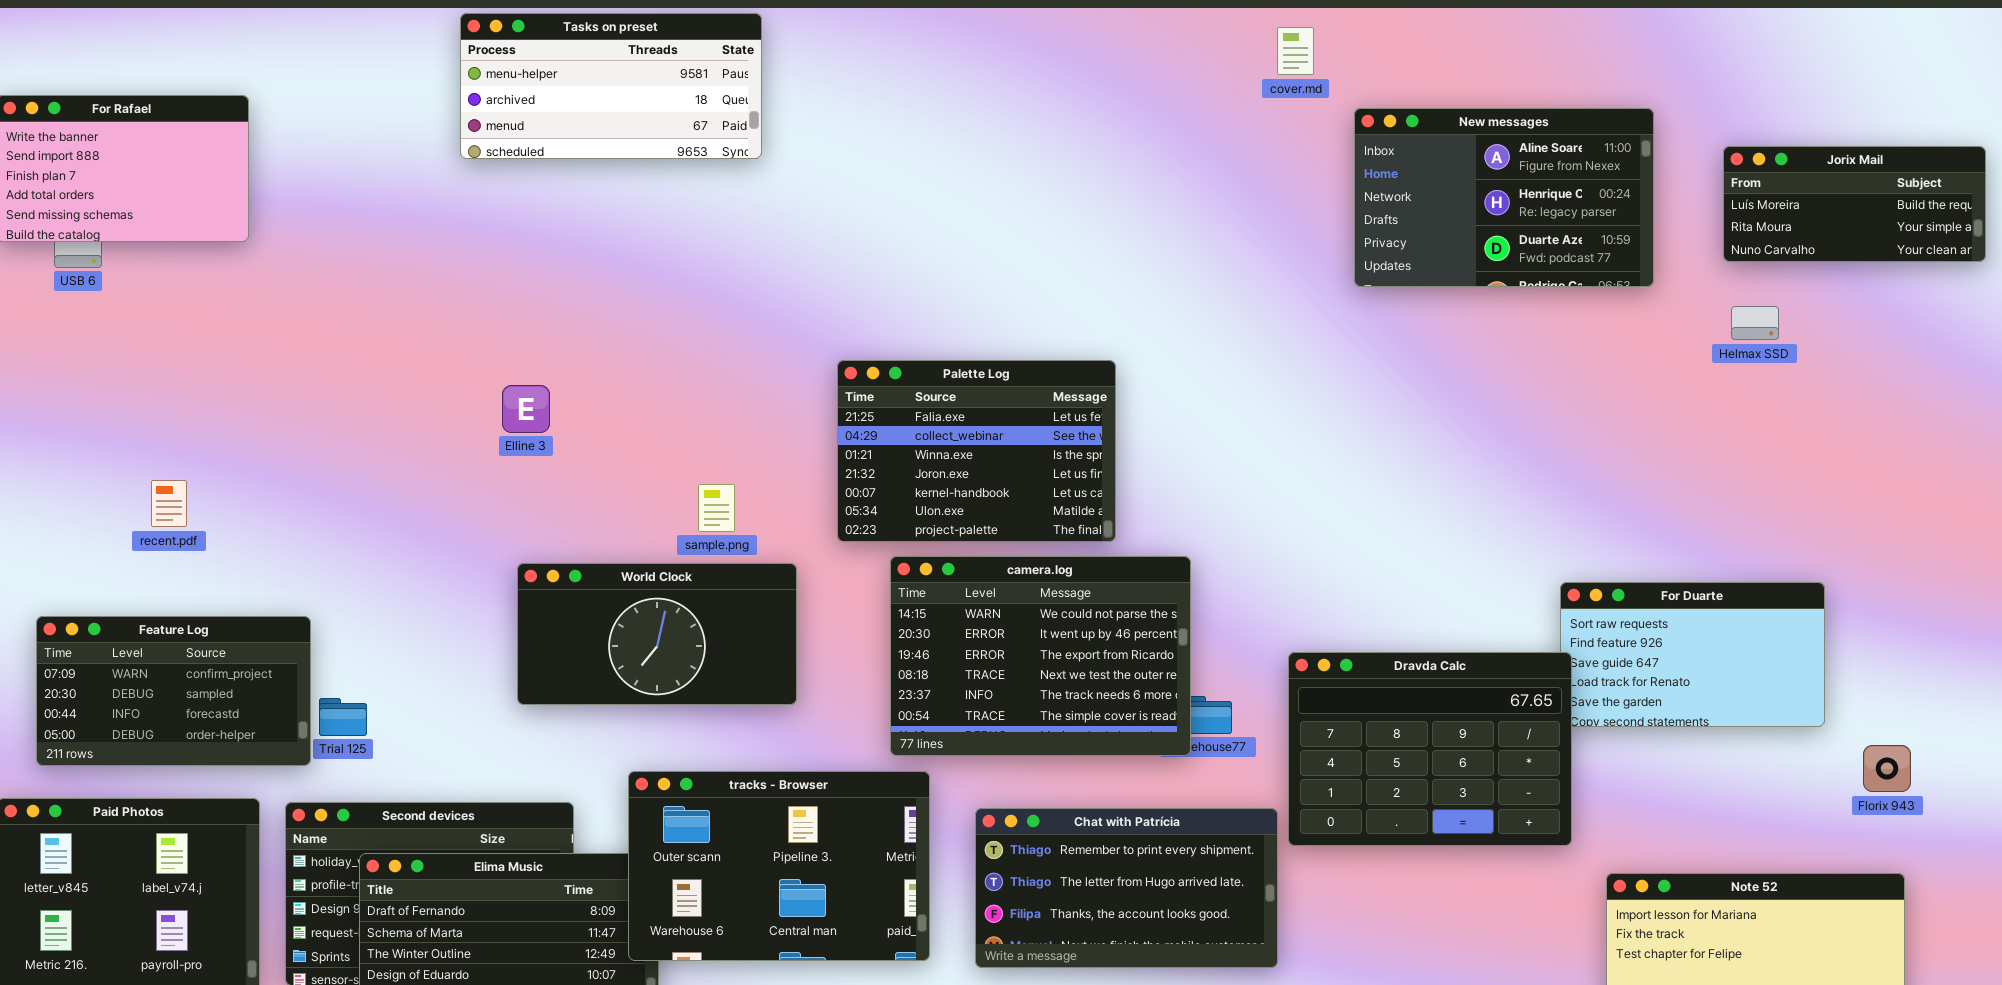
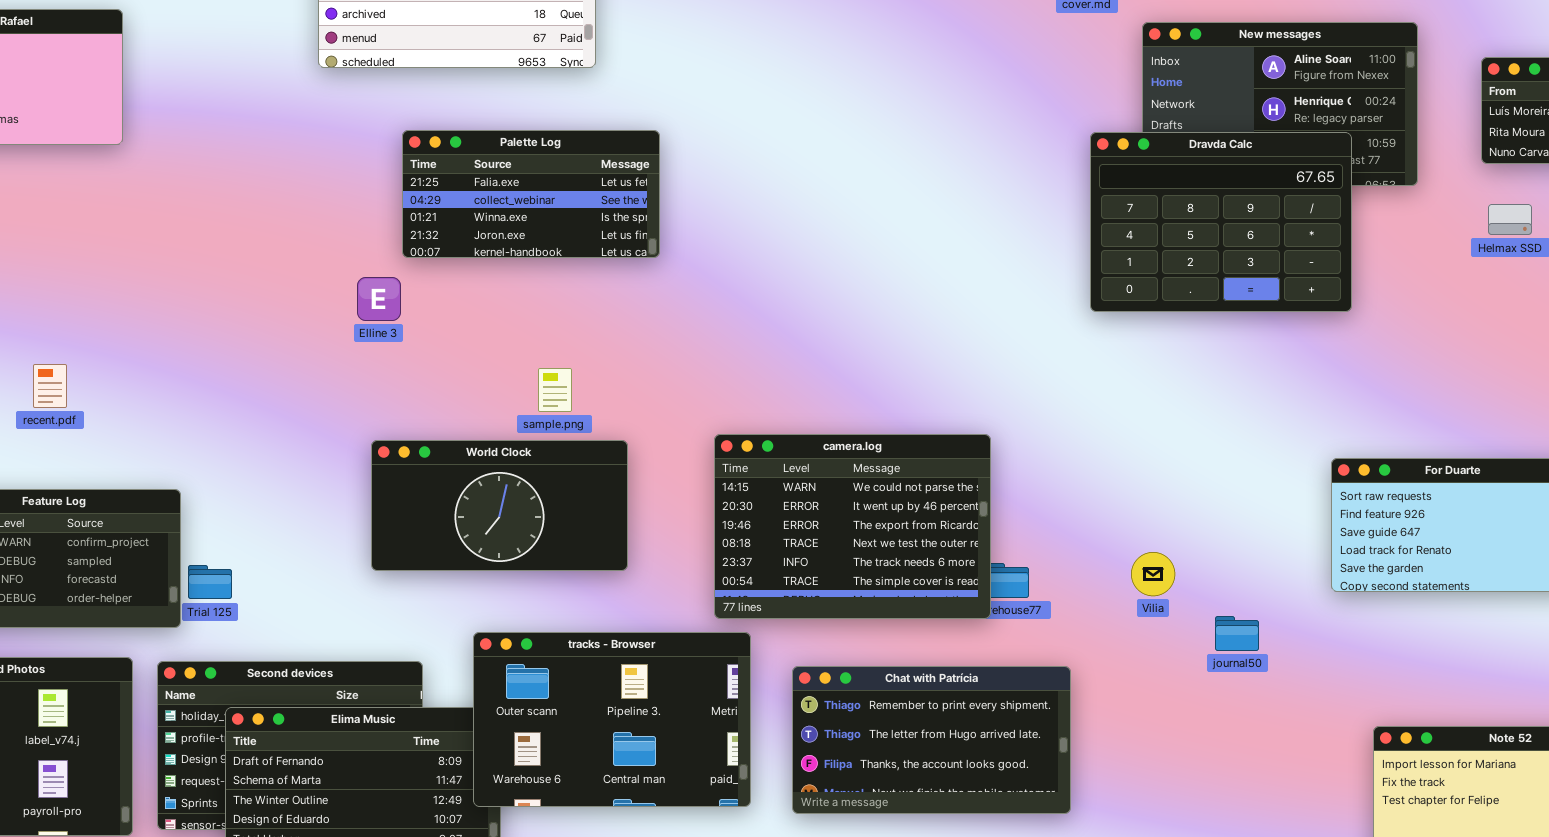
Palette Log: [837,360,1116,542] -> [402,130,660,258], moved, resized
Dravda Calc: [1288,652,1572,846] -> [1090,132,1352,312], moved

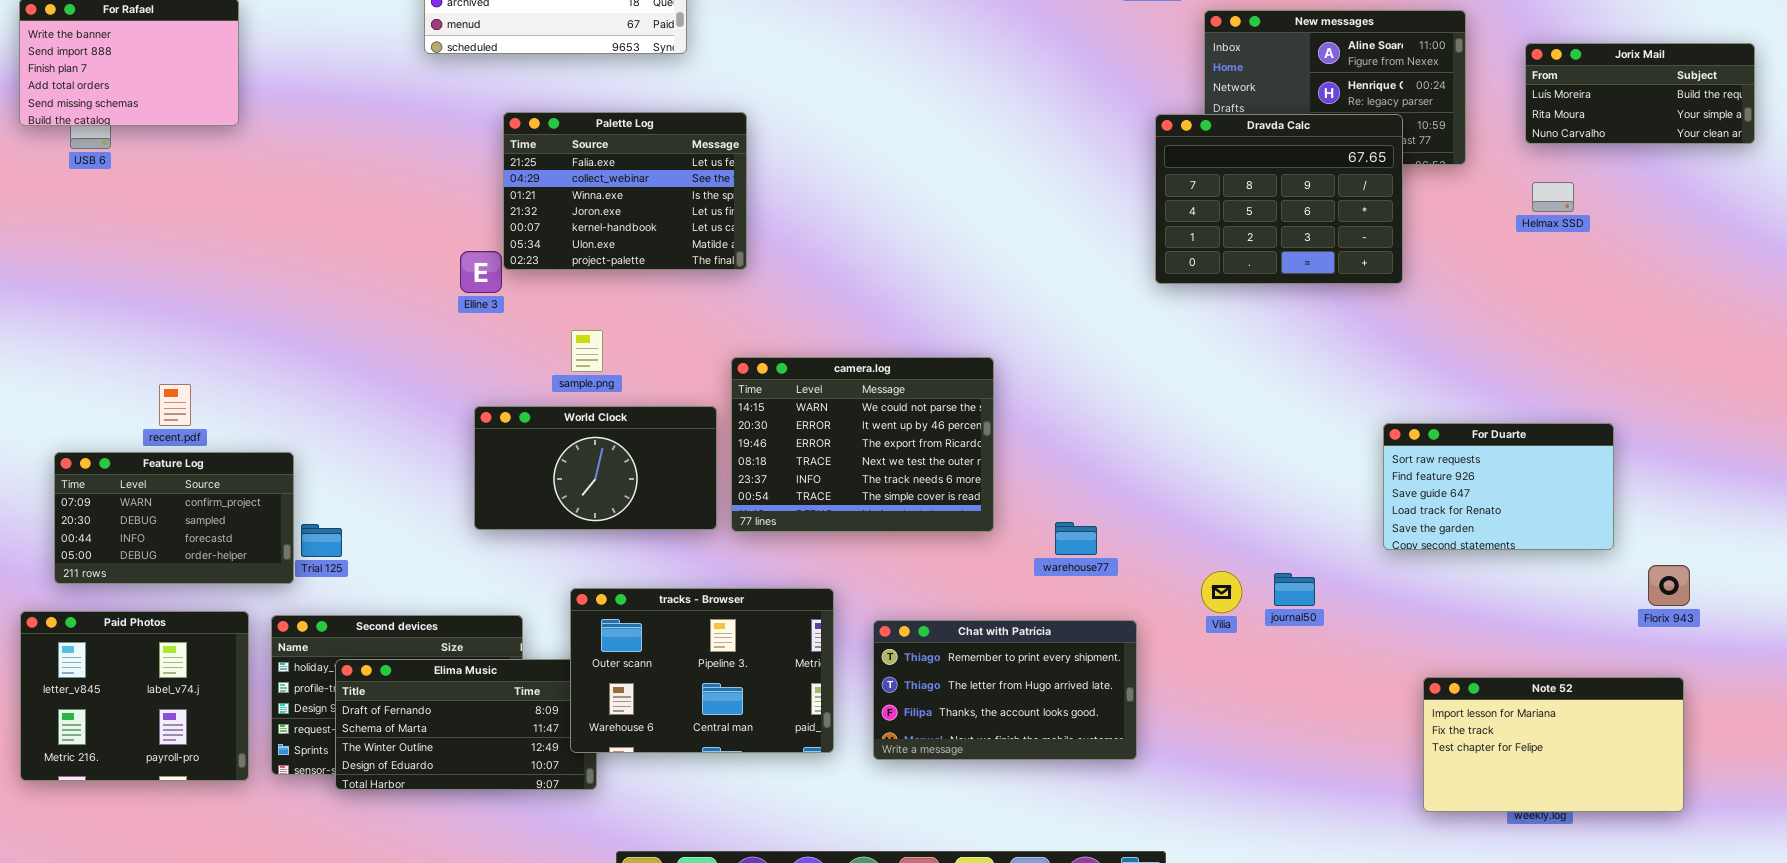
Palette Log: [402,130,660,258] -> [503,112,747,270], resized
recent.pdf: [33,364,67,408] -> [159,384,191,426], moved
sample.png: [538,368,572,412] -> [571,330,603,372], moved
camera.log: [714,434,991,619] -> [731,357,994,532], moved
Vilia: [1131,552,1175,596] -> [1201,571,1242,613], moved

